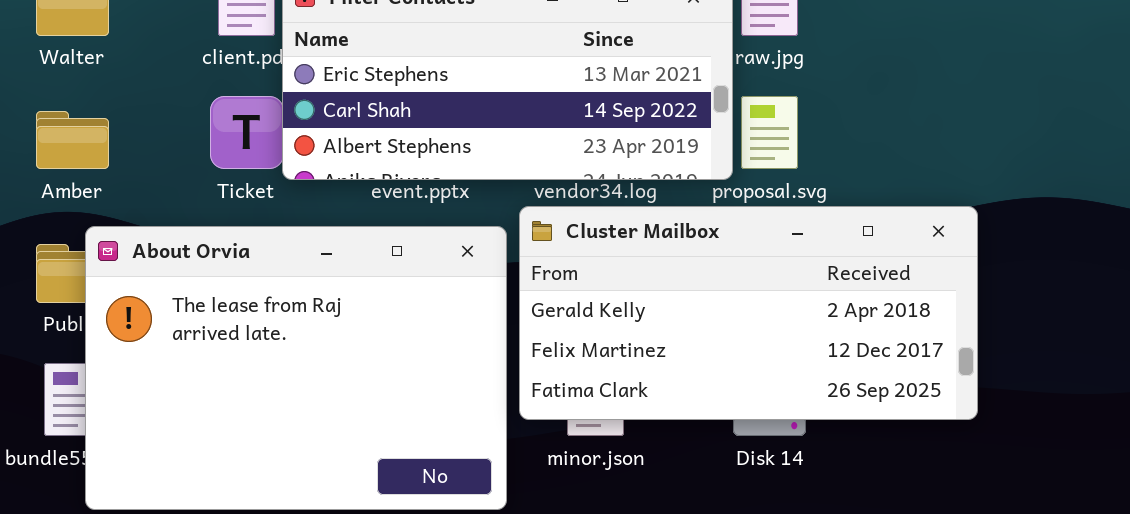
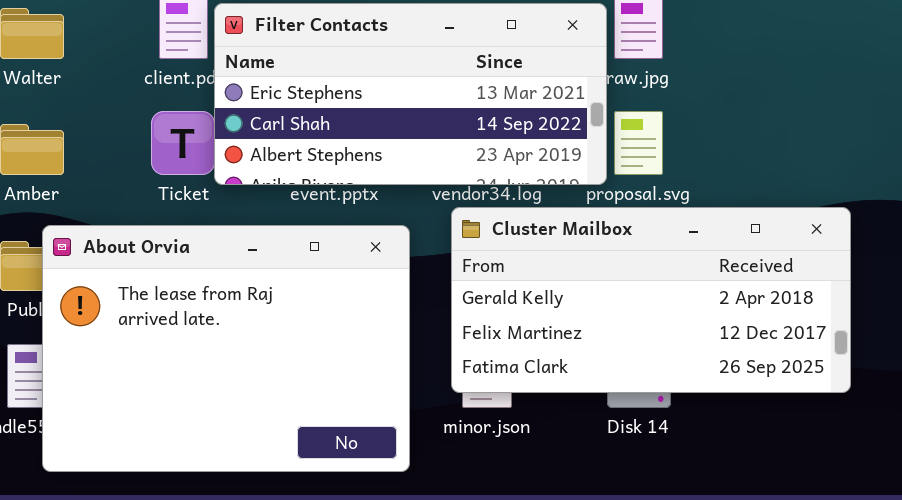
Cluster Mailbox: [519,206,978,420] -> [451,207,851,393], moved

